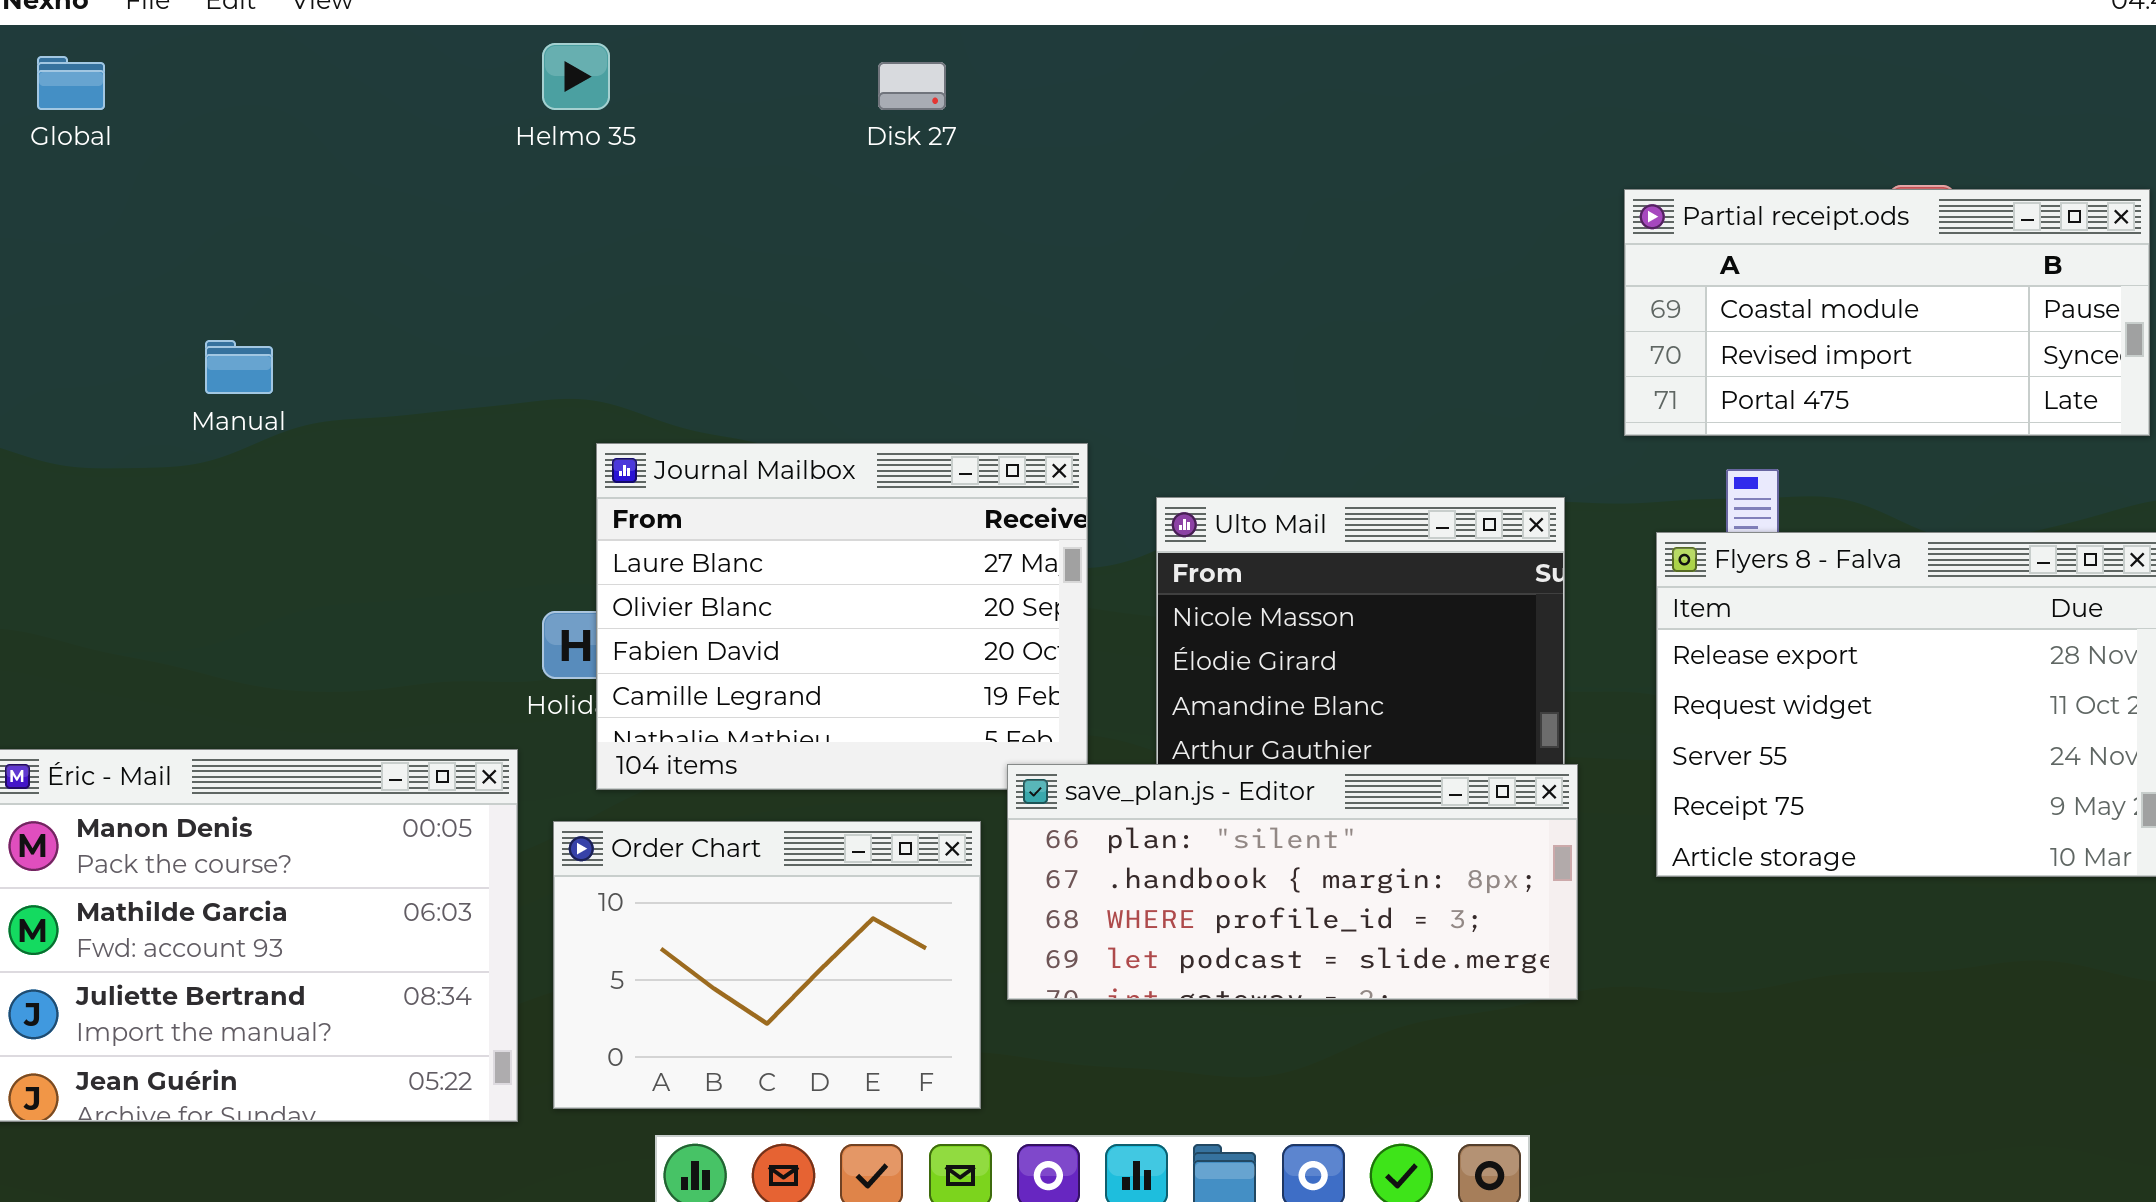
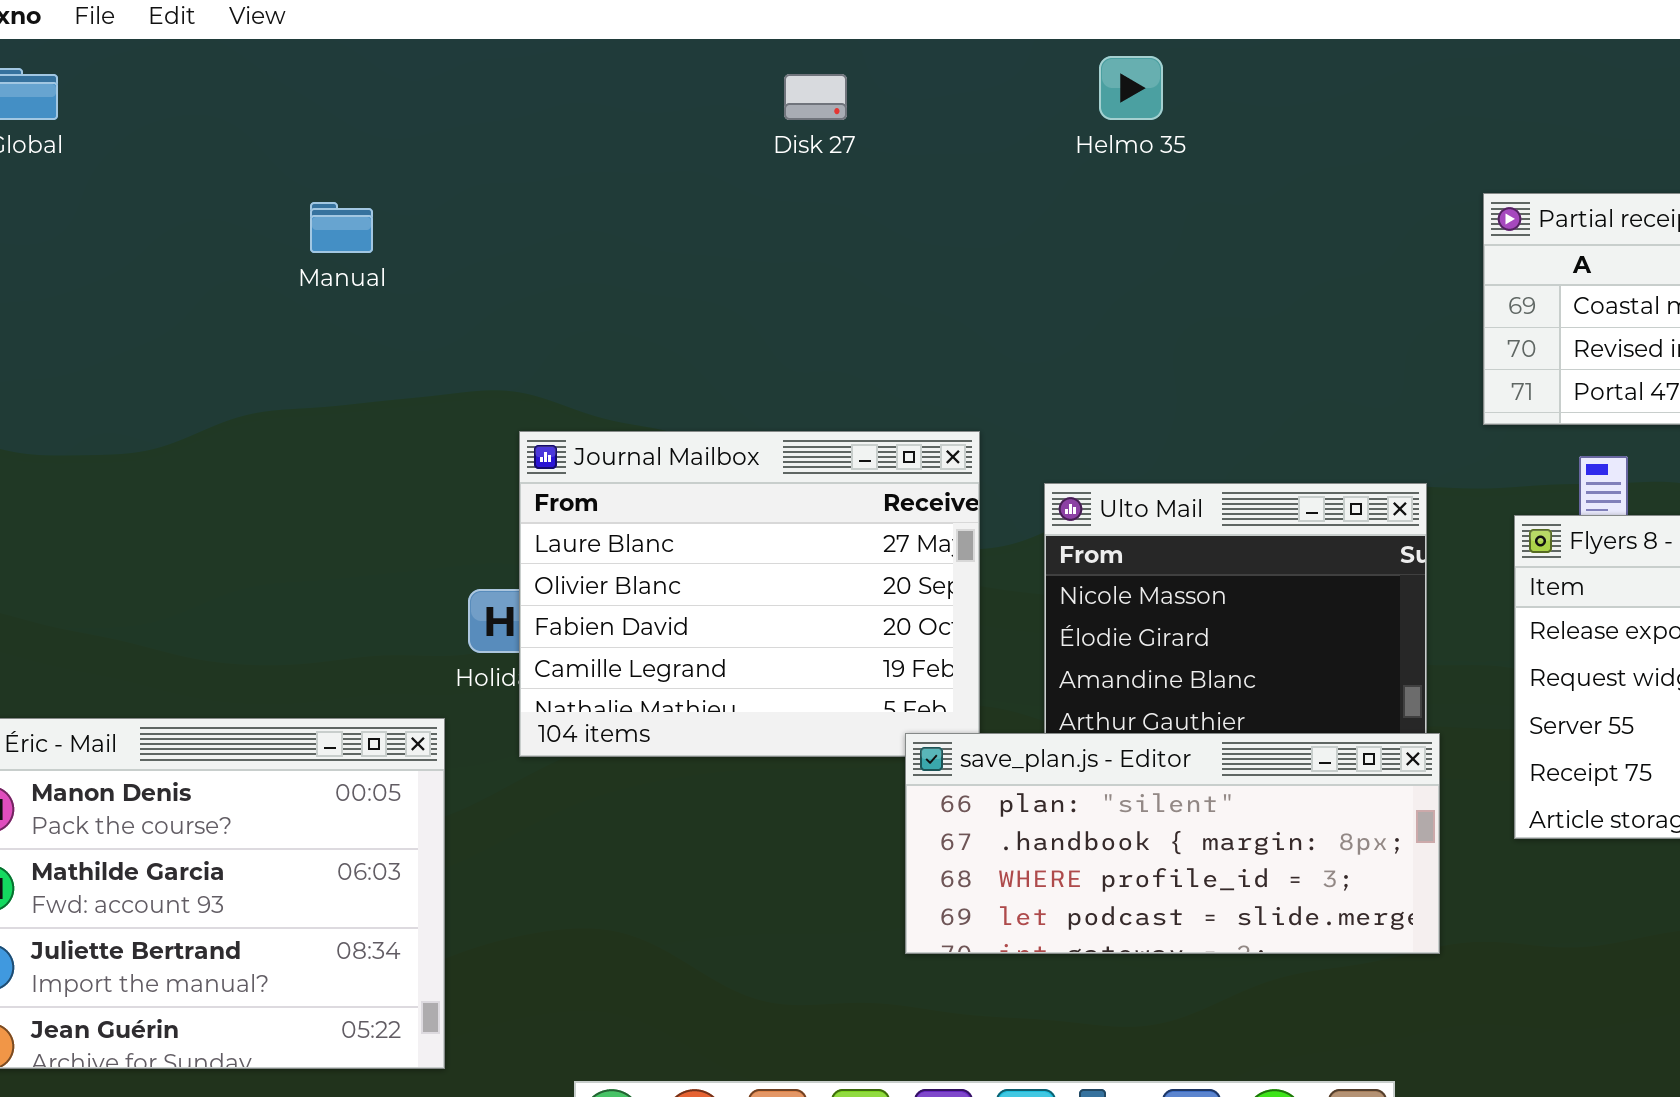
Helmo 35: [542,43,610,110] -> [1099,56,1163,120], moved
Manual: [205,340,273,394] -> [310,202,373,253], moved
Order Chart: [553,821,981,1109] -> none, closed

